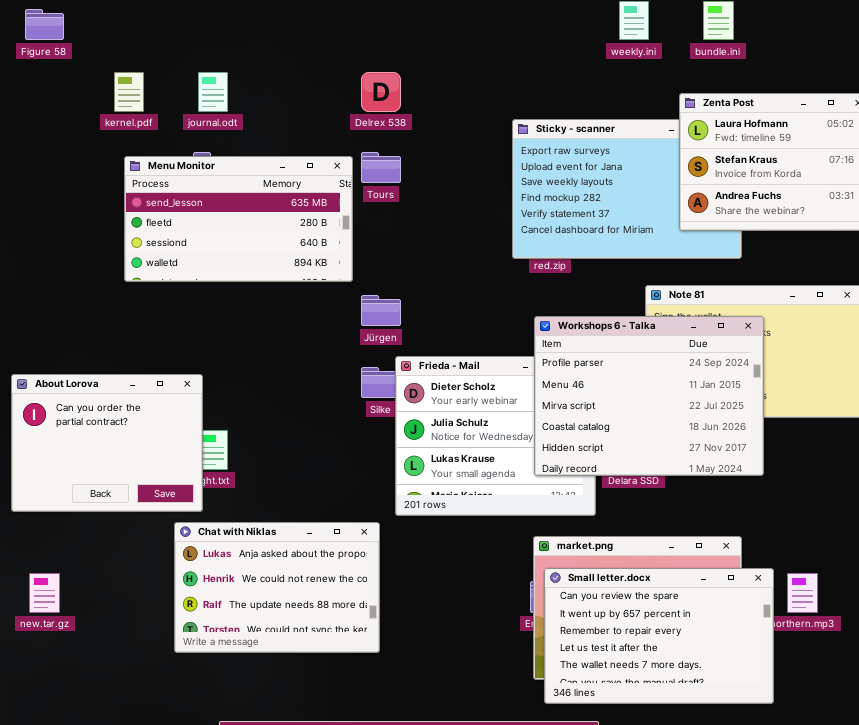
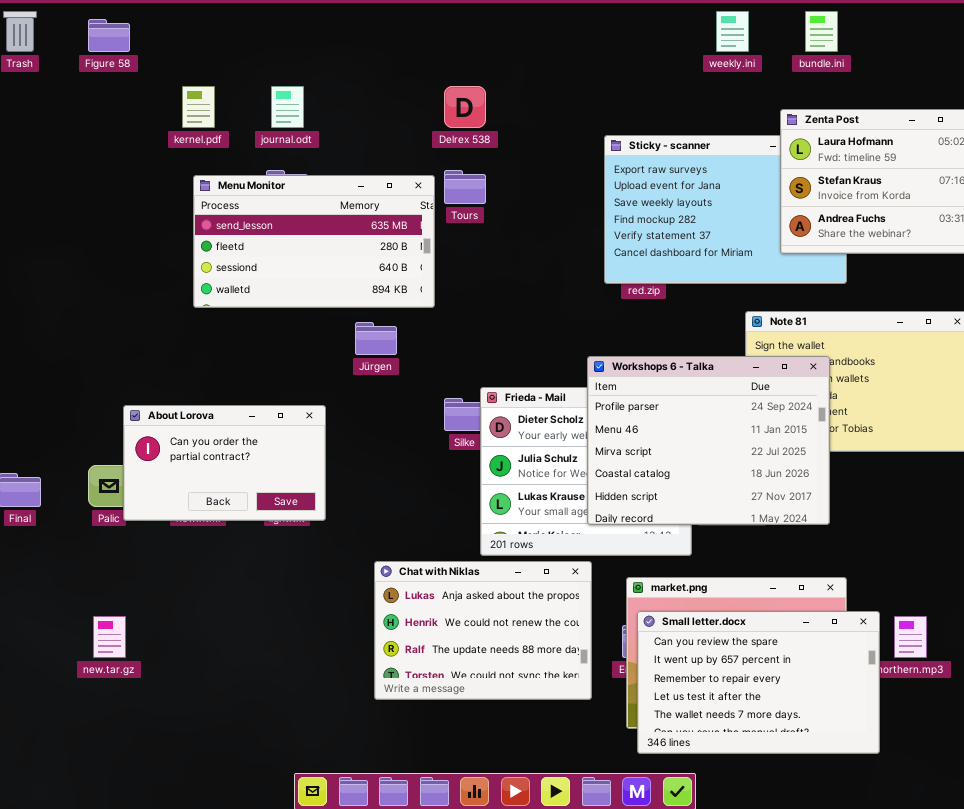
Jürgen: [361,295,401,326] -> [355,322,397,355], moved
Workshops 6 - Talka: [534,316,764,476] -> [587,356,830,525], moved
About Lorova: [11,374,203,512] -> [123,405,326,521], moved, resized
Chat with Niklas: [174,522,380,653] -> [374,561,592,700], moved

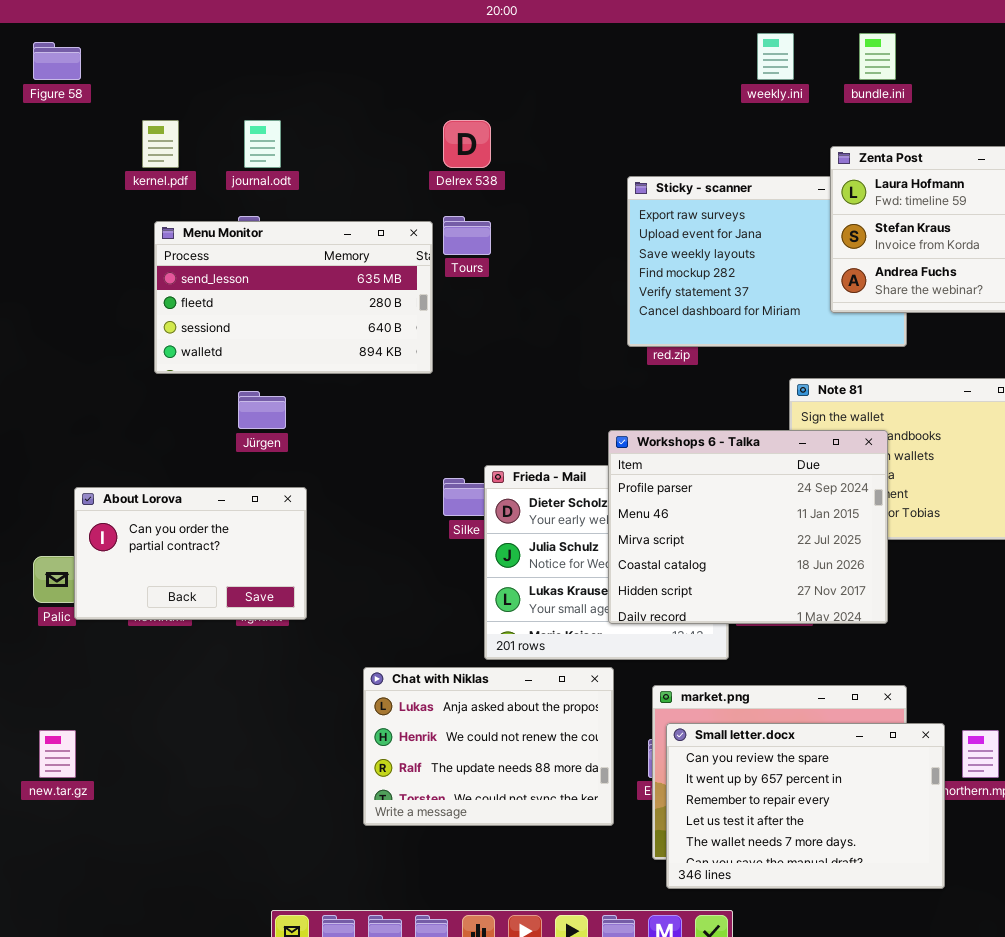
Jürgen: [355,322,397,355] -> [238,391,286,429], moved

